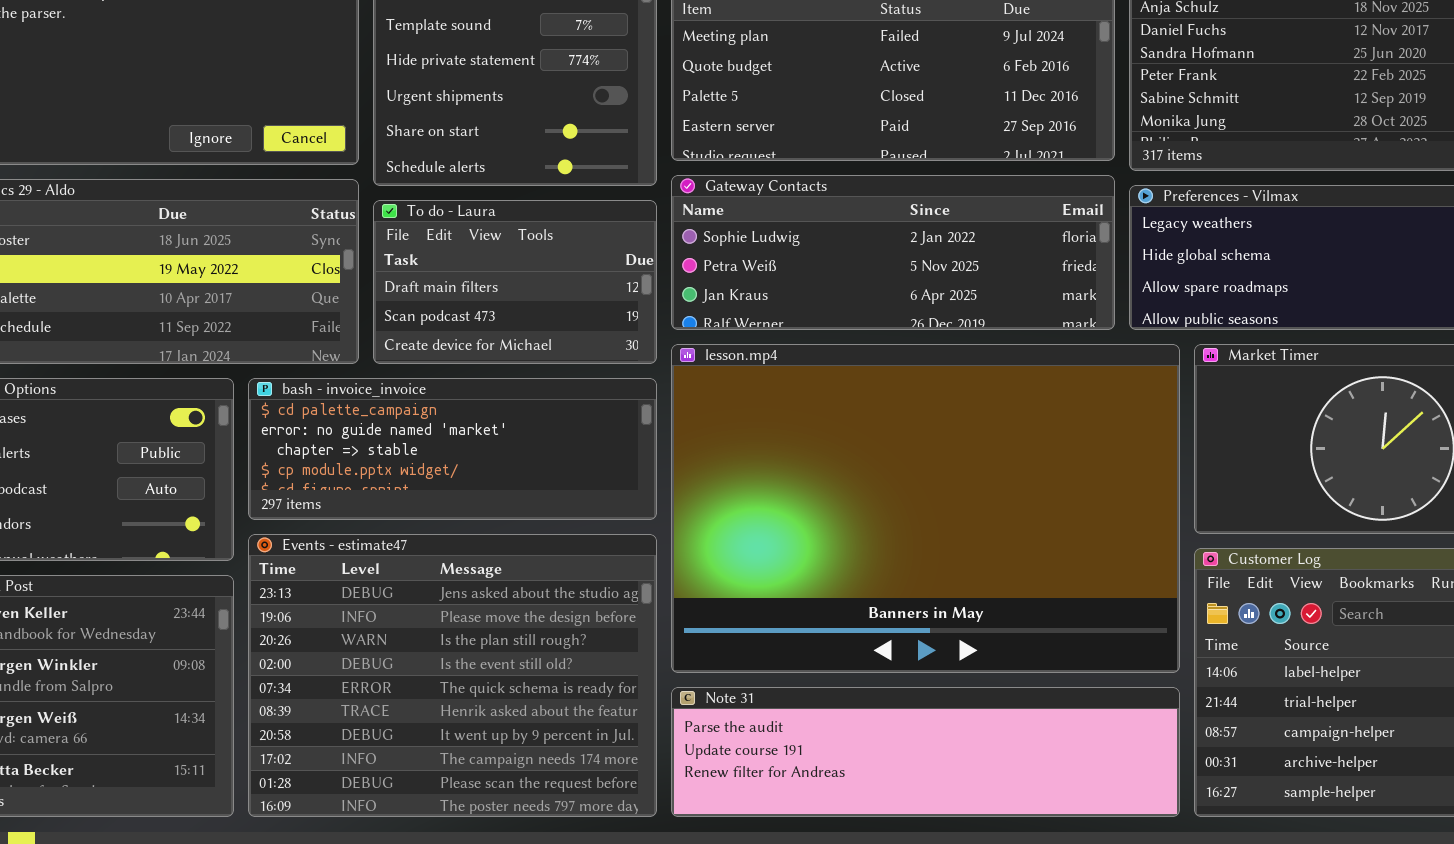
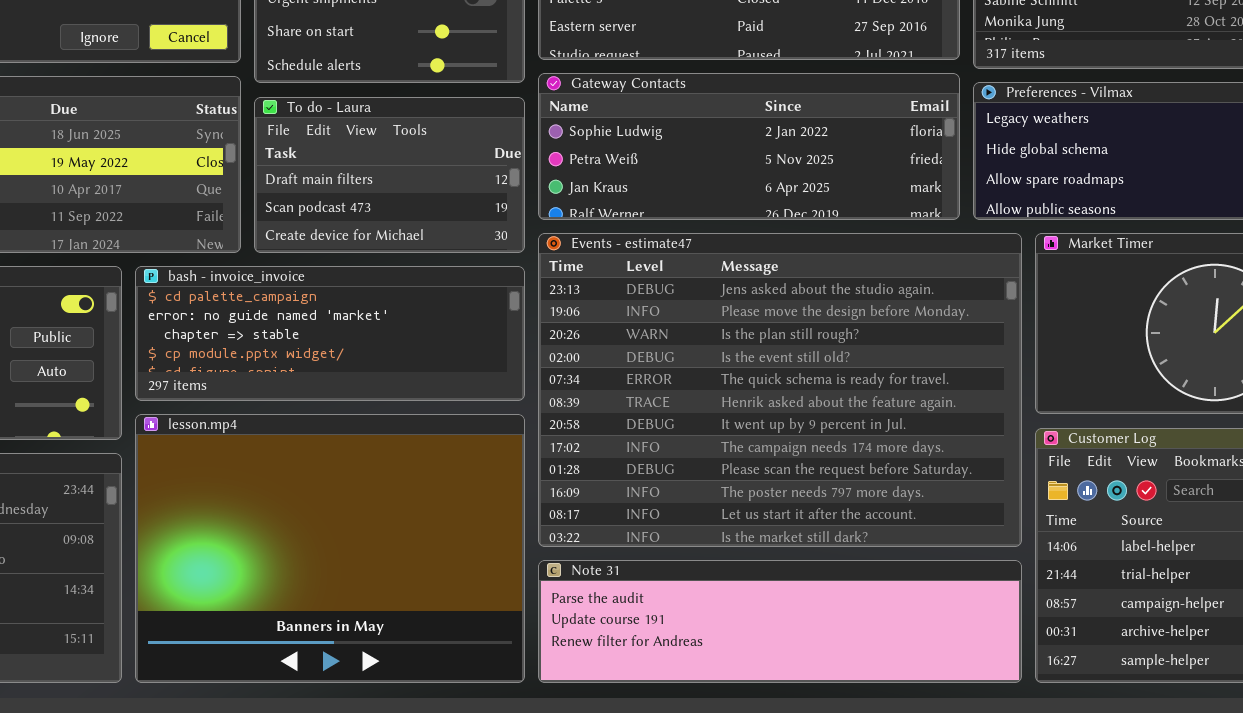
lesson.mp4: [671,344,1180,673] -> [135,414,525,683], moved, resized
Events - estimate47: [248,534,657,817] -> [538,233,1022,547], moved, resized

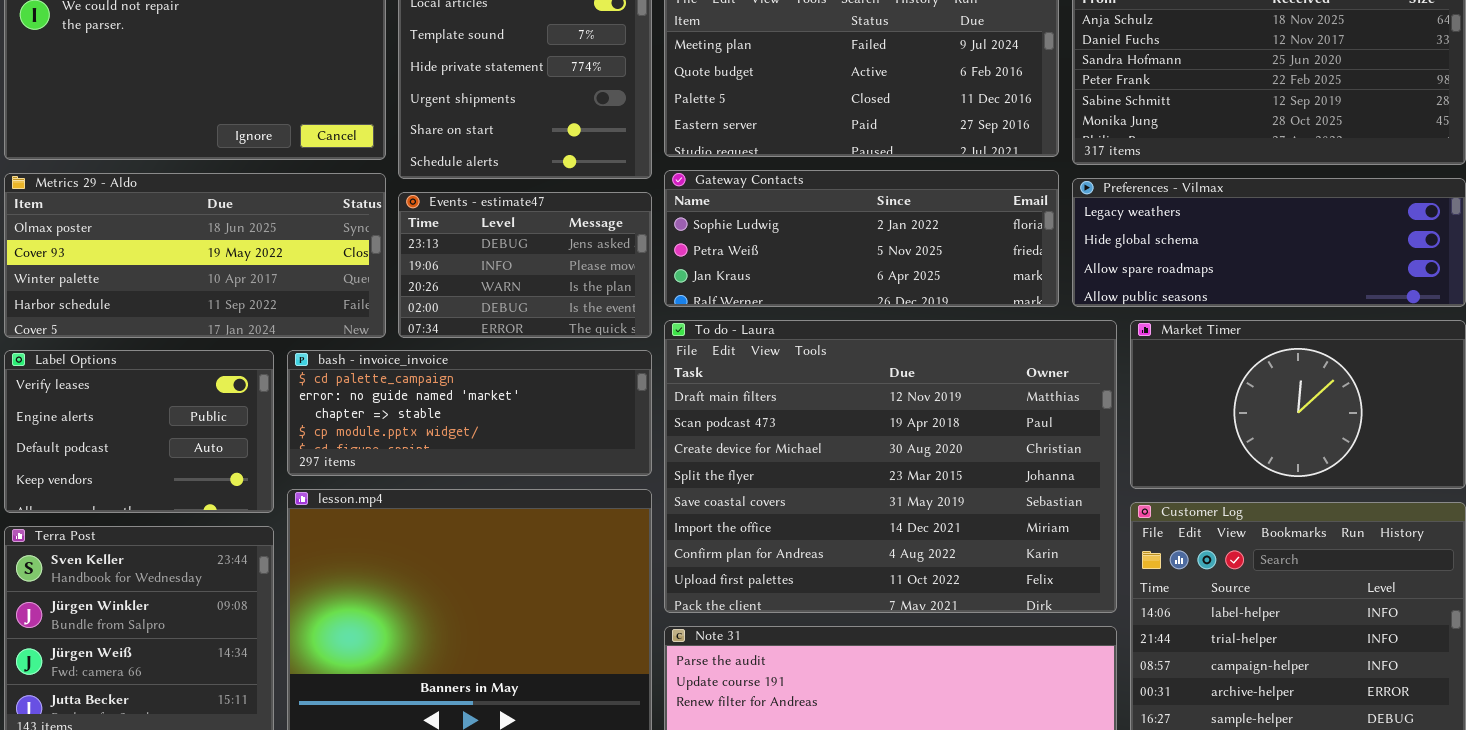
To do - Laura: [254,97,525,253] -> [664,320,1117,613], moved, resized
Events - estimate47: [538,233,1022,547] -> [398,192,652,338], moved, resized

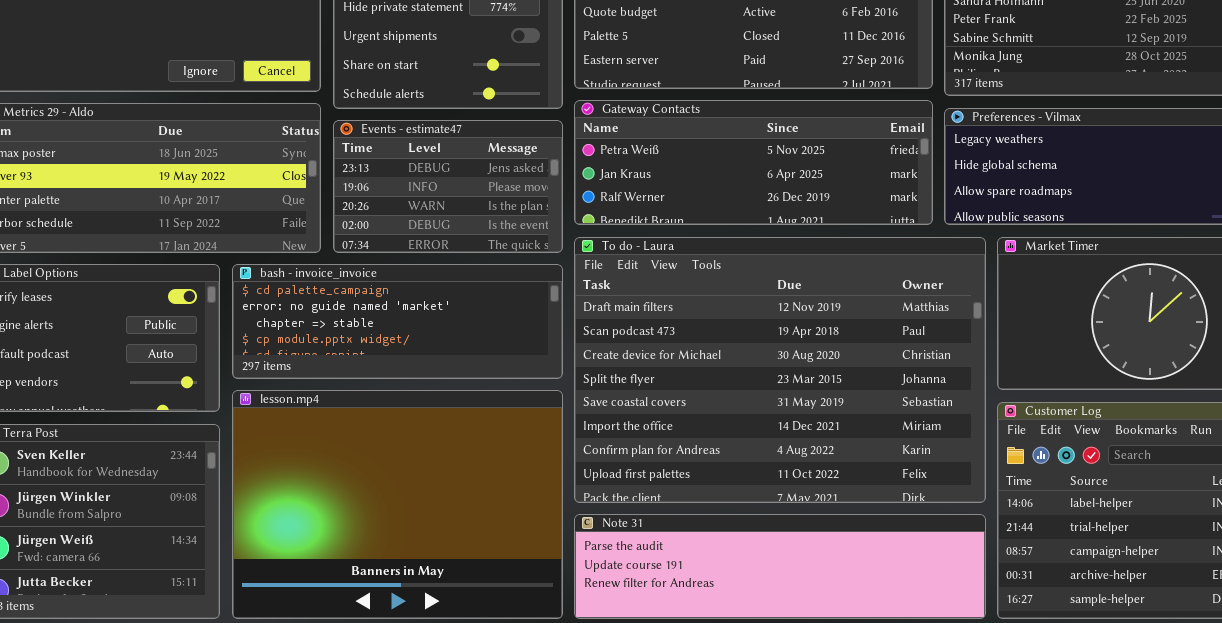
Gateway Contacts: [664,170,1059,307] -> [574,100,933,225], scrolled down 1 row

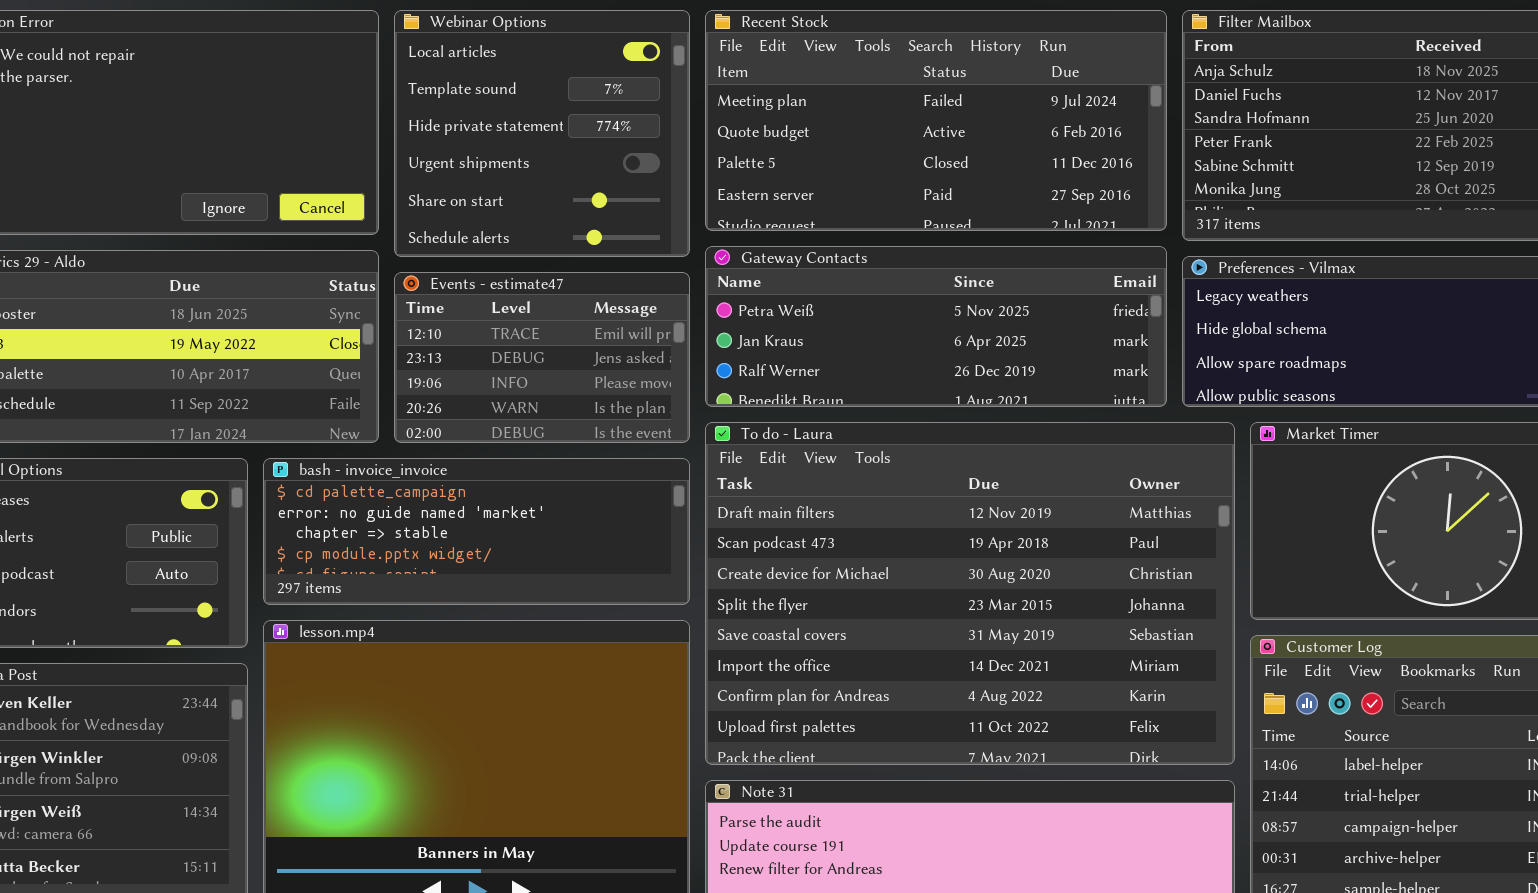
Events - estimate47: [333,120,563,253] -> [394,272,690,443], scrolled up 1 row

